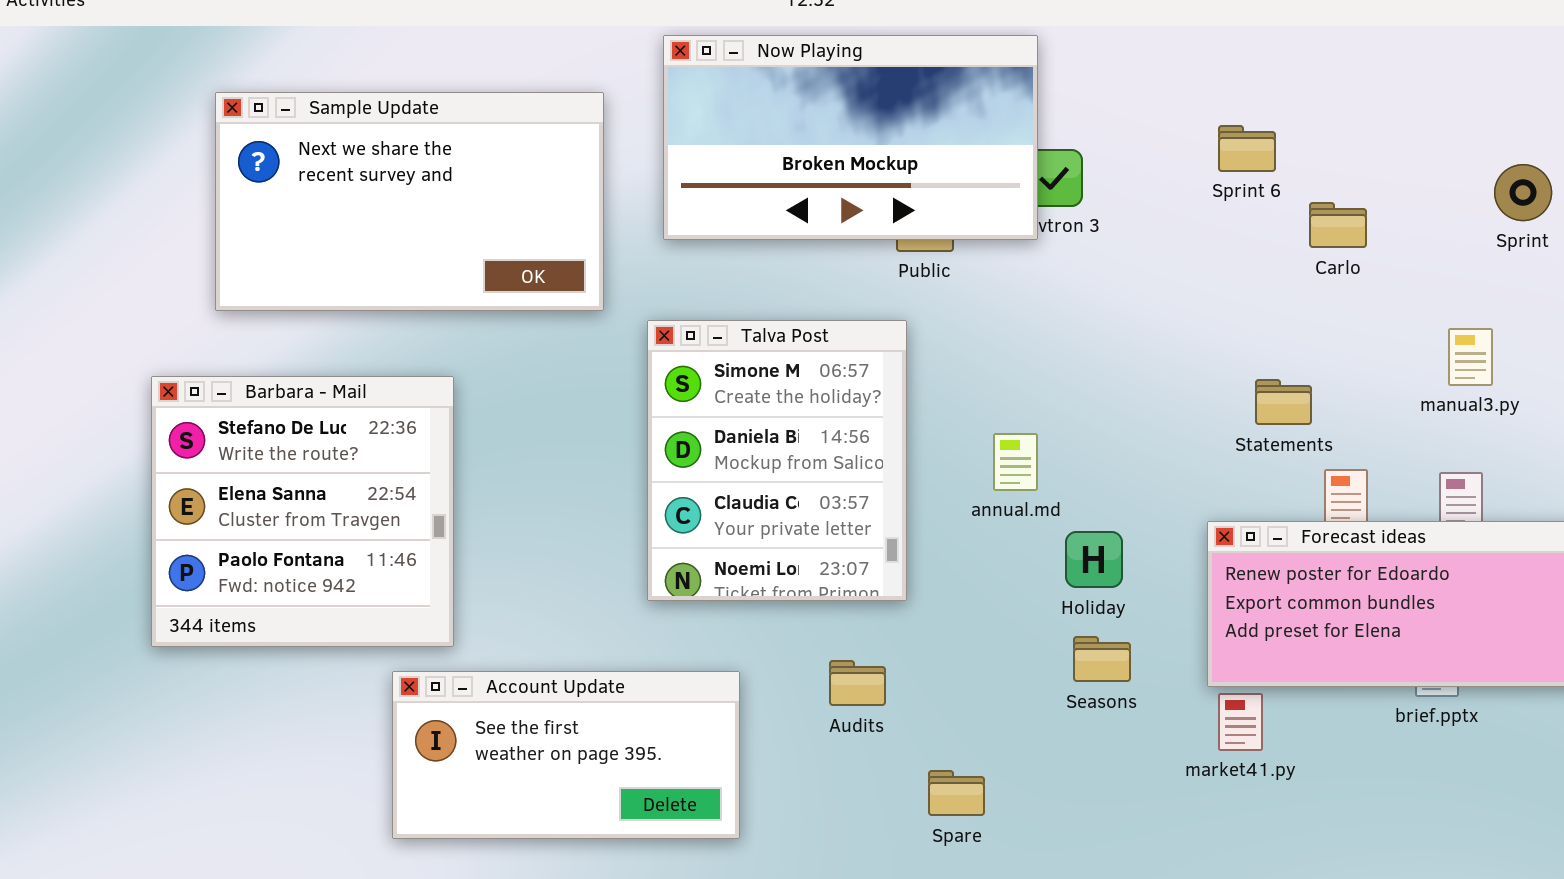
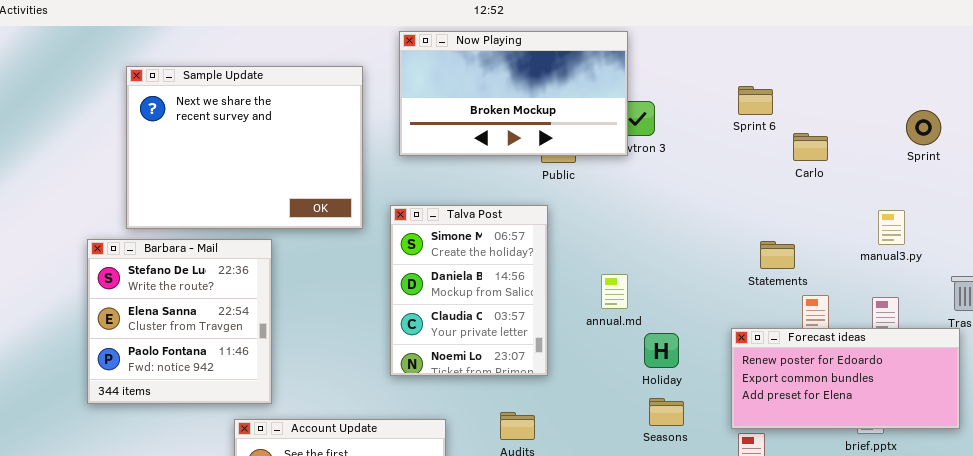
Sample Update: [215,92,604,311] -> [126,66,363,229], resized

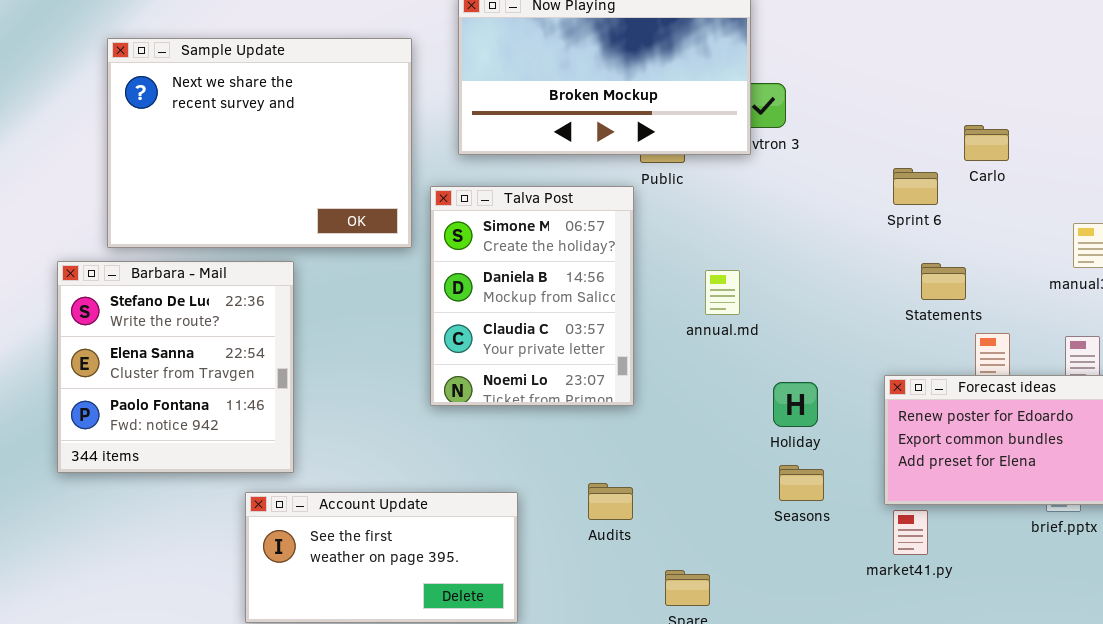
Sprint 6: [738,86,773,115] -> [893,168,938,205], moved
Talva Post: [390,205,548,376] -> [430,186,634,406], moved
annual.md: [601,274,628,309] -> [705,270,740,315], moved

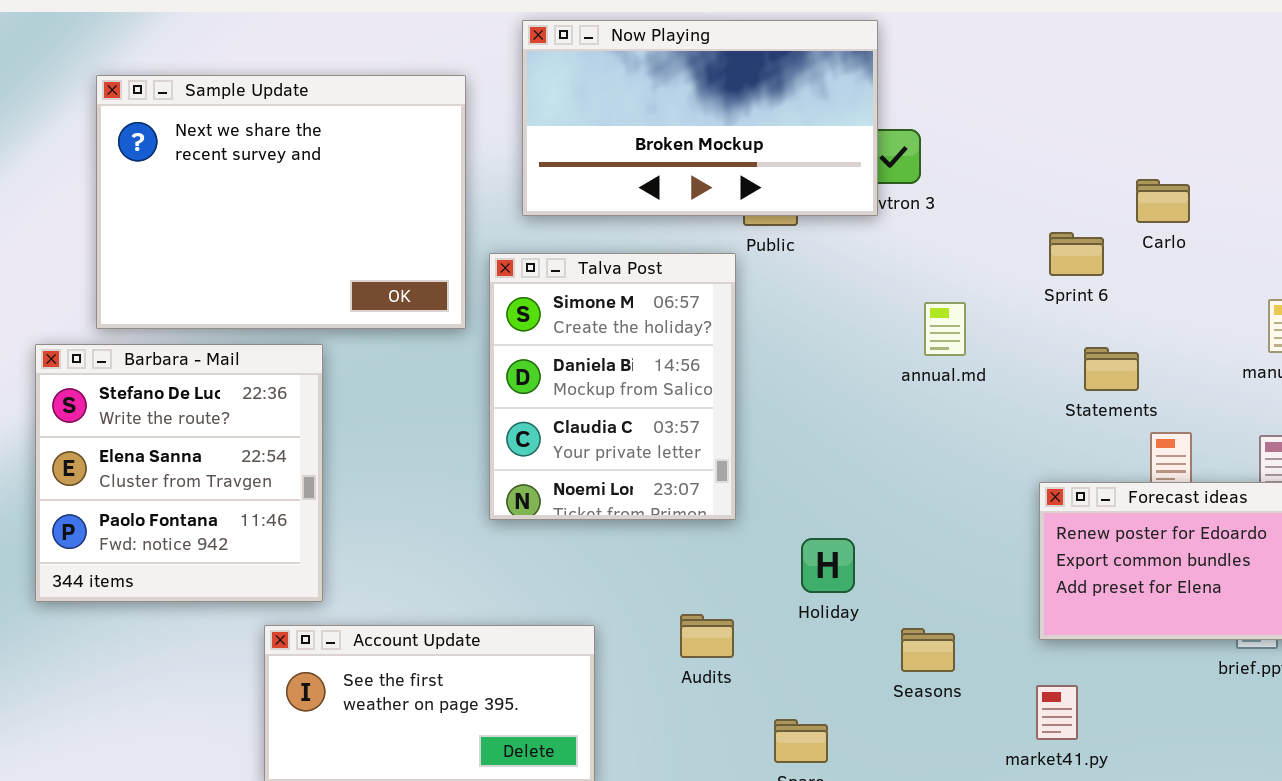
annual.md: [705,270,740,315] -> [924,302,966,356], moved
Holiday: [773,382,818,427] -> [801,538,855,593], moved
Seasons: [779,465,824,501] -> [901,628,955,672], moved
market41.py: [893,510,928,555] -> [1036,685,1078,740], moved

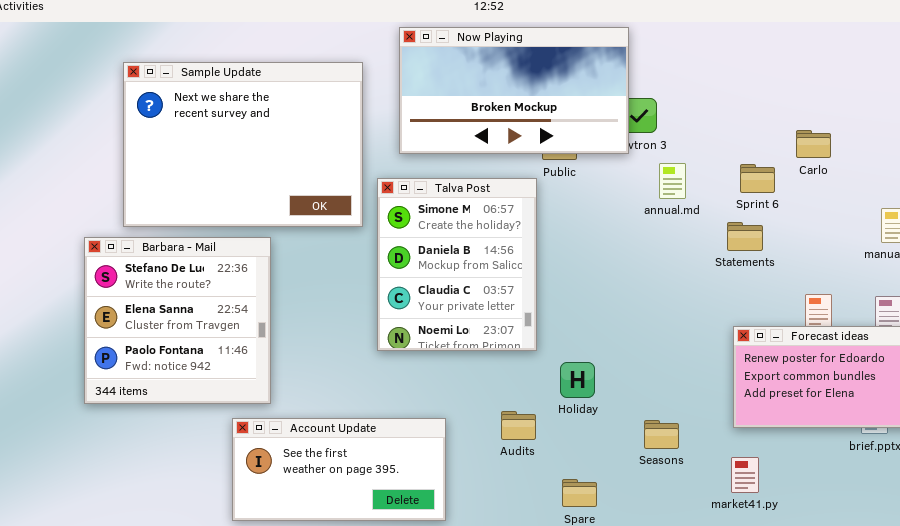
annual.md: [924,302,966,356] -> [659,163,686,199], moved
Statements: [1084,347,1139,391] -> [727,222,763,251], moved
Holiday: [801,538,855,593] -> [560,362,595,398], moved

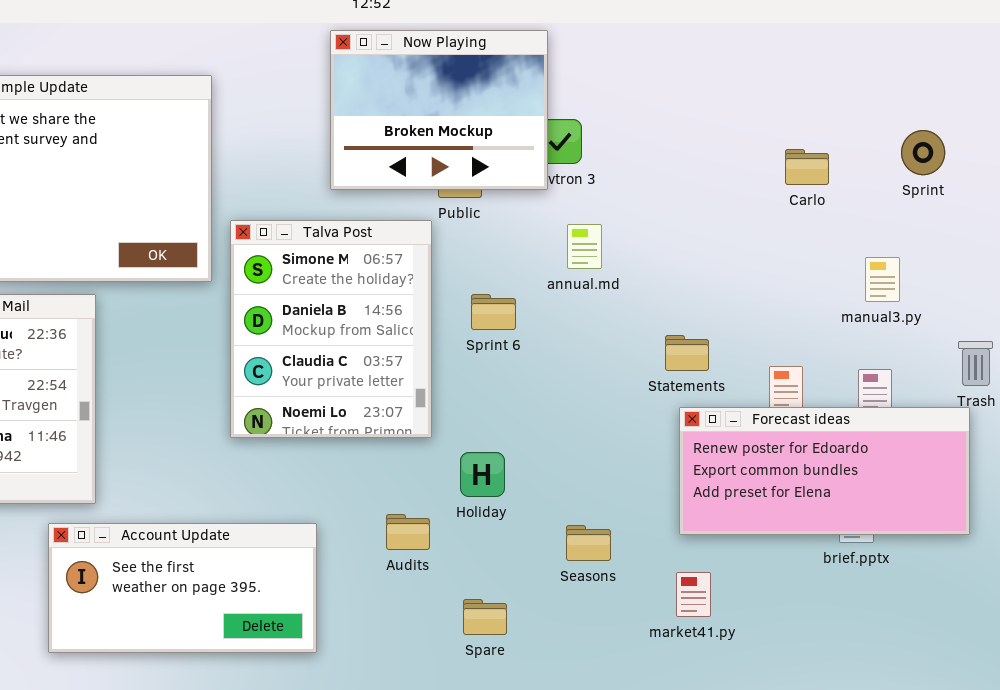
Now Playing: [399,27,629,154] -> [330,30,548,190], resized
Carlo: [796,130,831,158] -> [785,149,829,185], moved
annual.md: [659,163,686,199] -> [567,224,602,269], moved
Sprint 6: [740,164,775,193] -> [471,294,516,330], moved
Statements: [727,222,763,251] -> [665,335,709,371], moved

